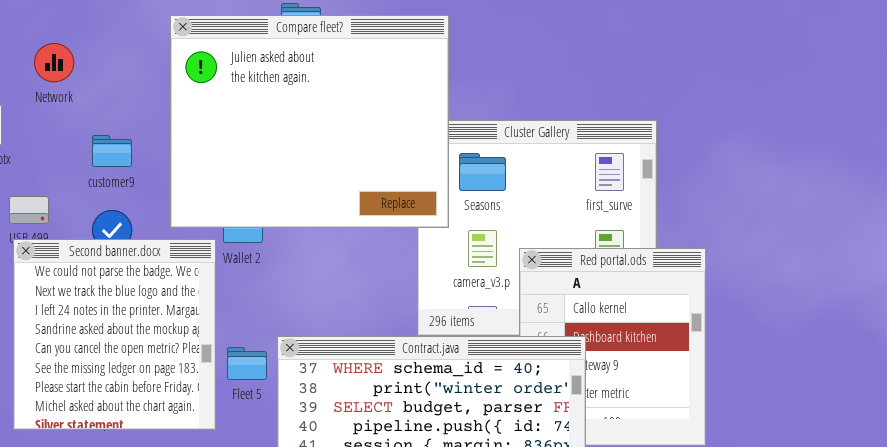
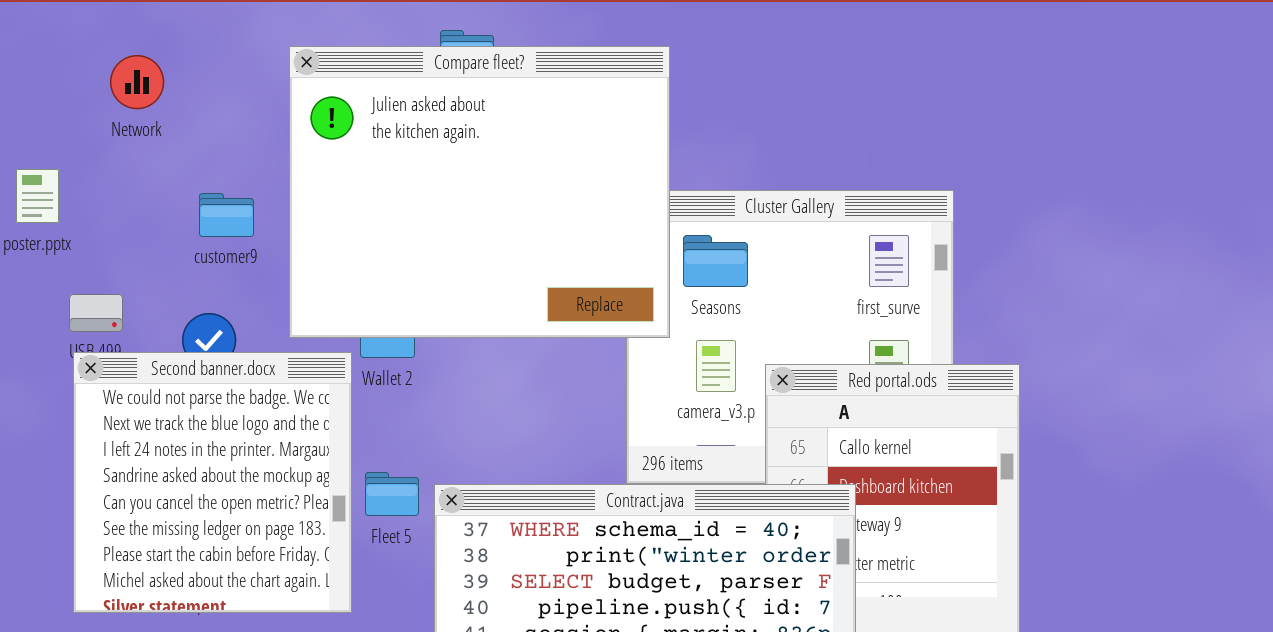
Network: [34,43,74,82] -> [110,55,164,109], moved
customer9: [92,135,132,167] -> [199,193,254,237], moved
Fleet 5: [227,347,267,380] -> [365,472,419,516], moved

